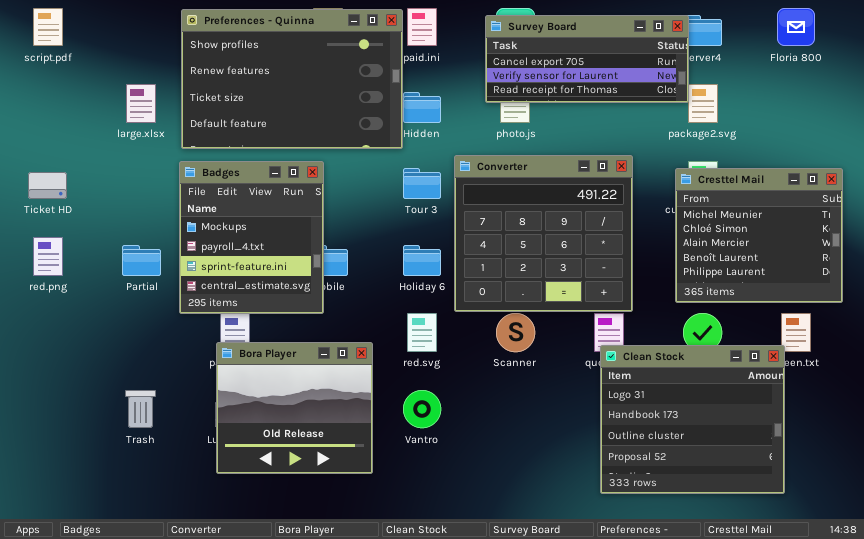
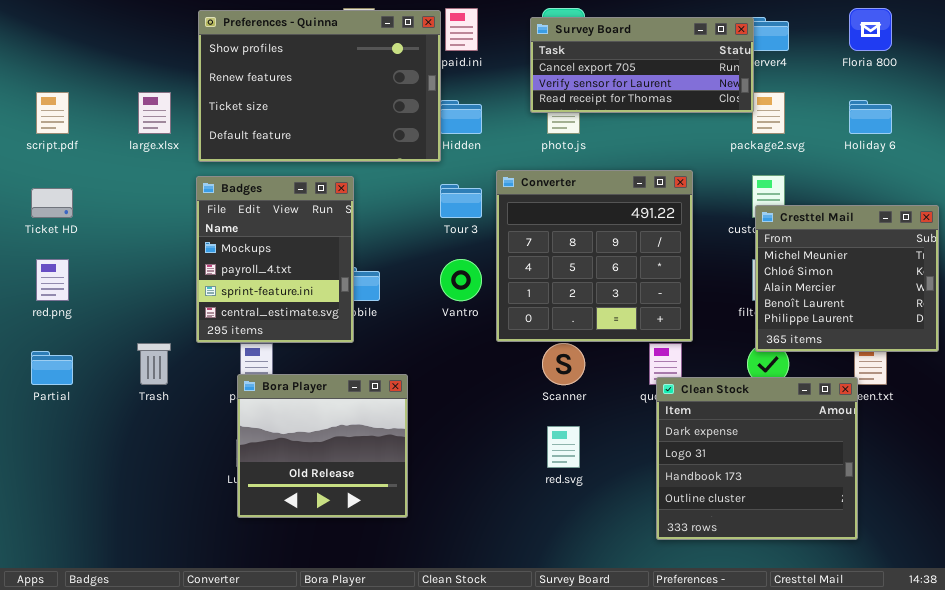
script.pdf: [33,8,63,46] -> [36,92,69,134], moved
Cresttel Mail: [675,168,843,303] -> [755,205,939,352], moved
Partial: [122,245,161,276] -> [31,351,73,385], moved
Holiday 6: [403,245,441,276] -> [849,100,892,134], moved
red.svg: [407,313,437,352] -> [547,426,580,468], moved
Clean Stock: [600,345,785,494] -> [656,377,858,540], scrolled up 1 row
Trash: [125,390,156,428] -> [137,343,171,385], moved
Vantro: [403,390,441,428] -> [440,259,482,301], moved

